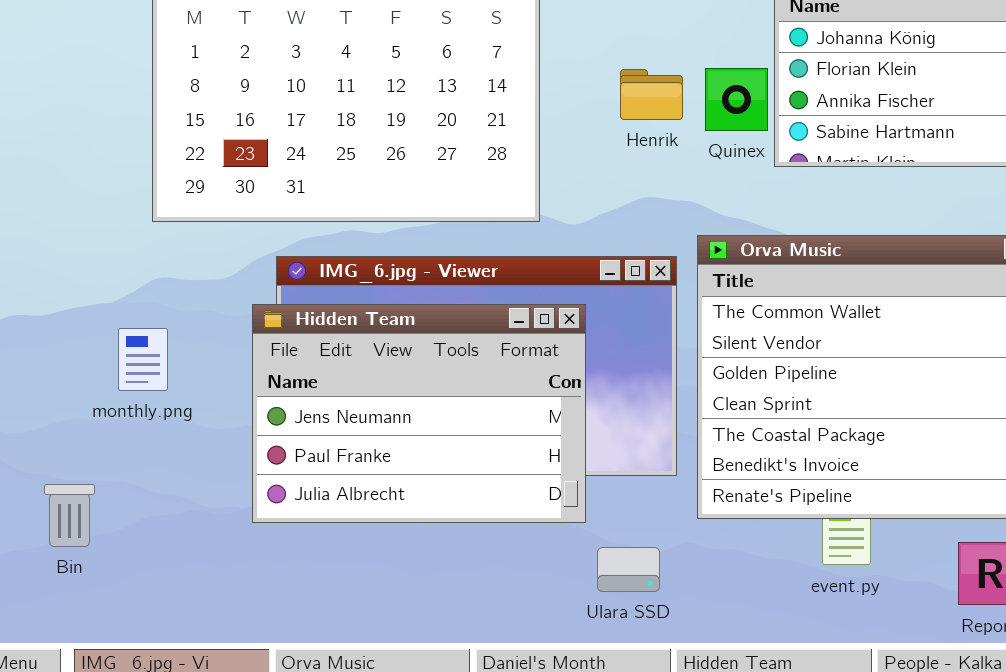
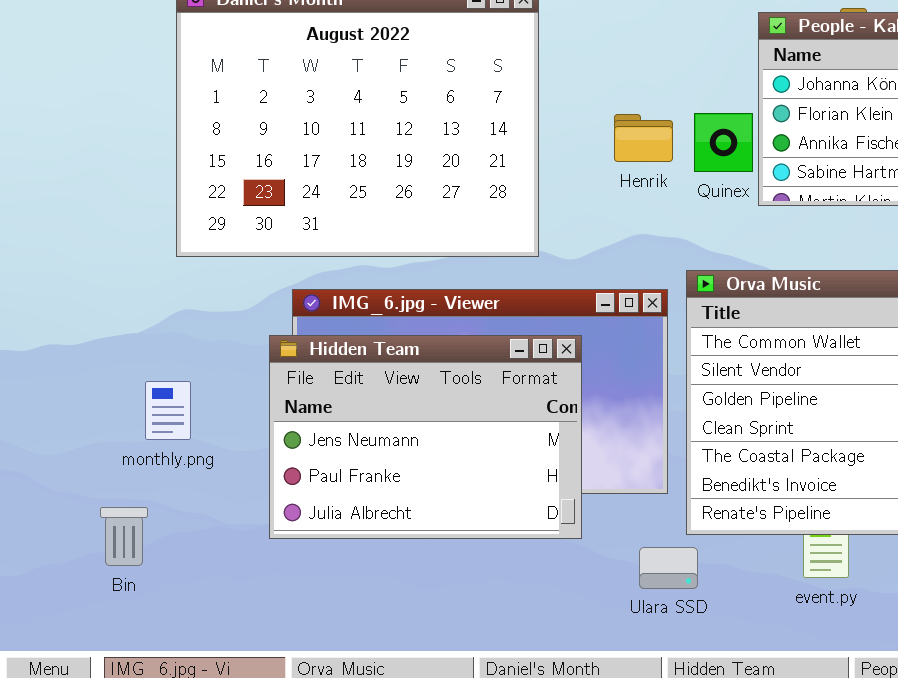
monthly.png: [118,328,168,391] -> [145,381,191,440], moved
Bin: [44,484,95,547] -> [100,507,148,566], moved
Ulara SSD: [597,547,660,592] -> [639,547,698,589], moved

